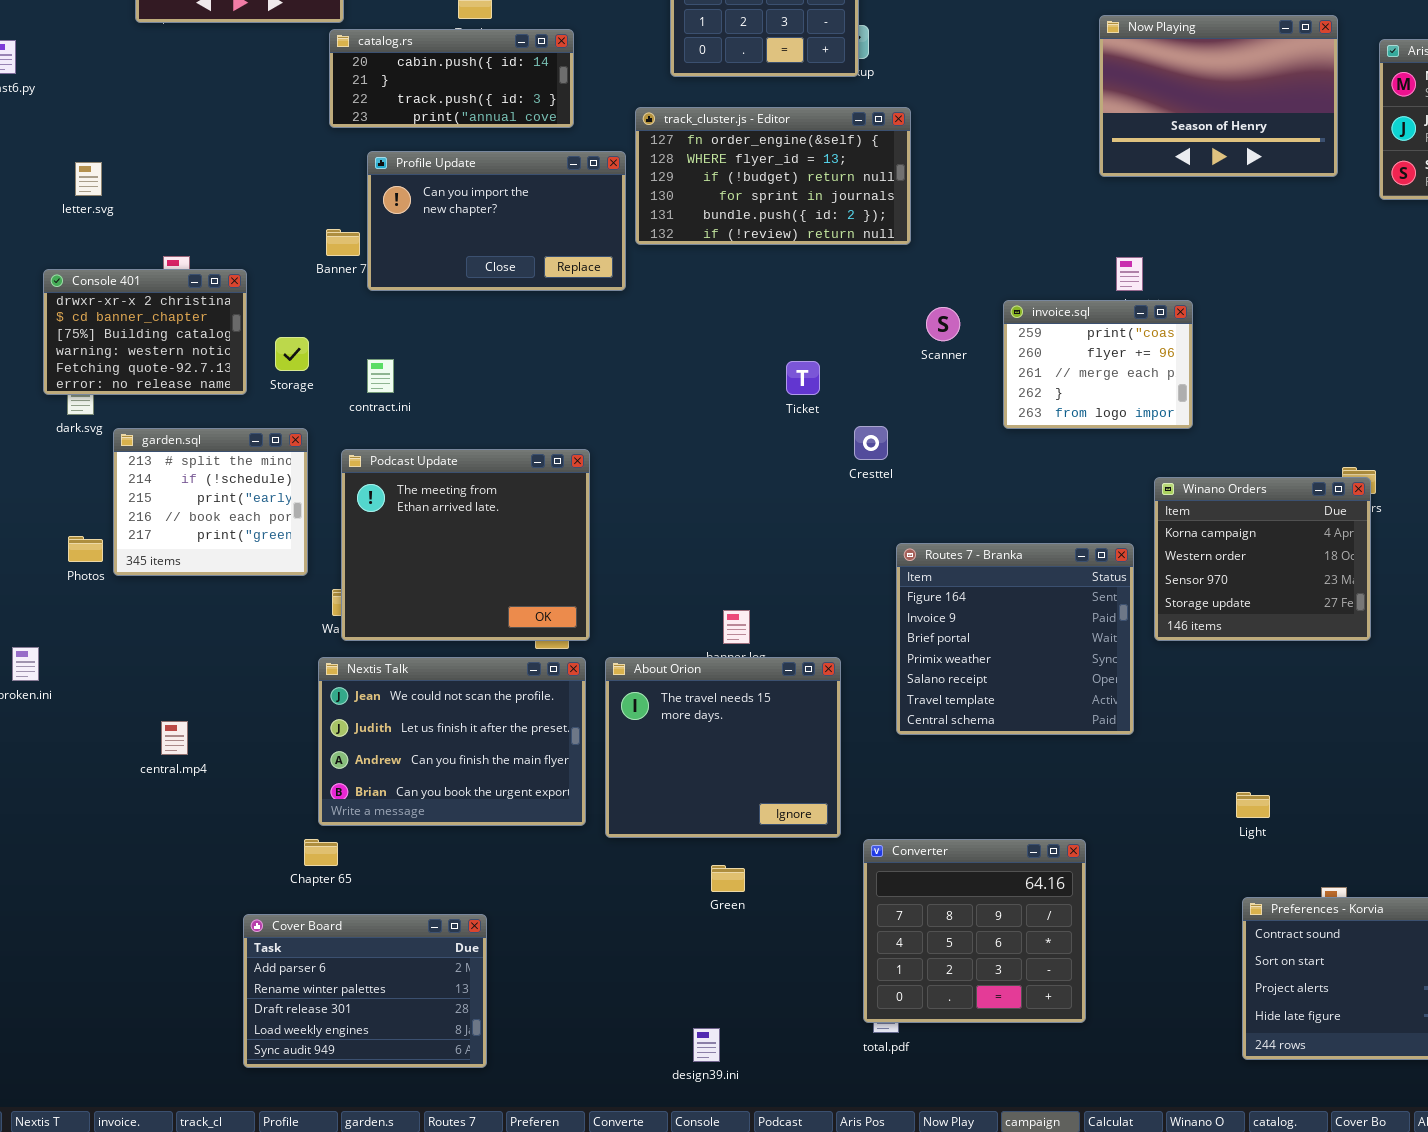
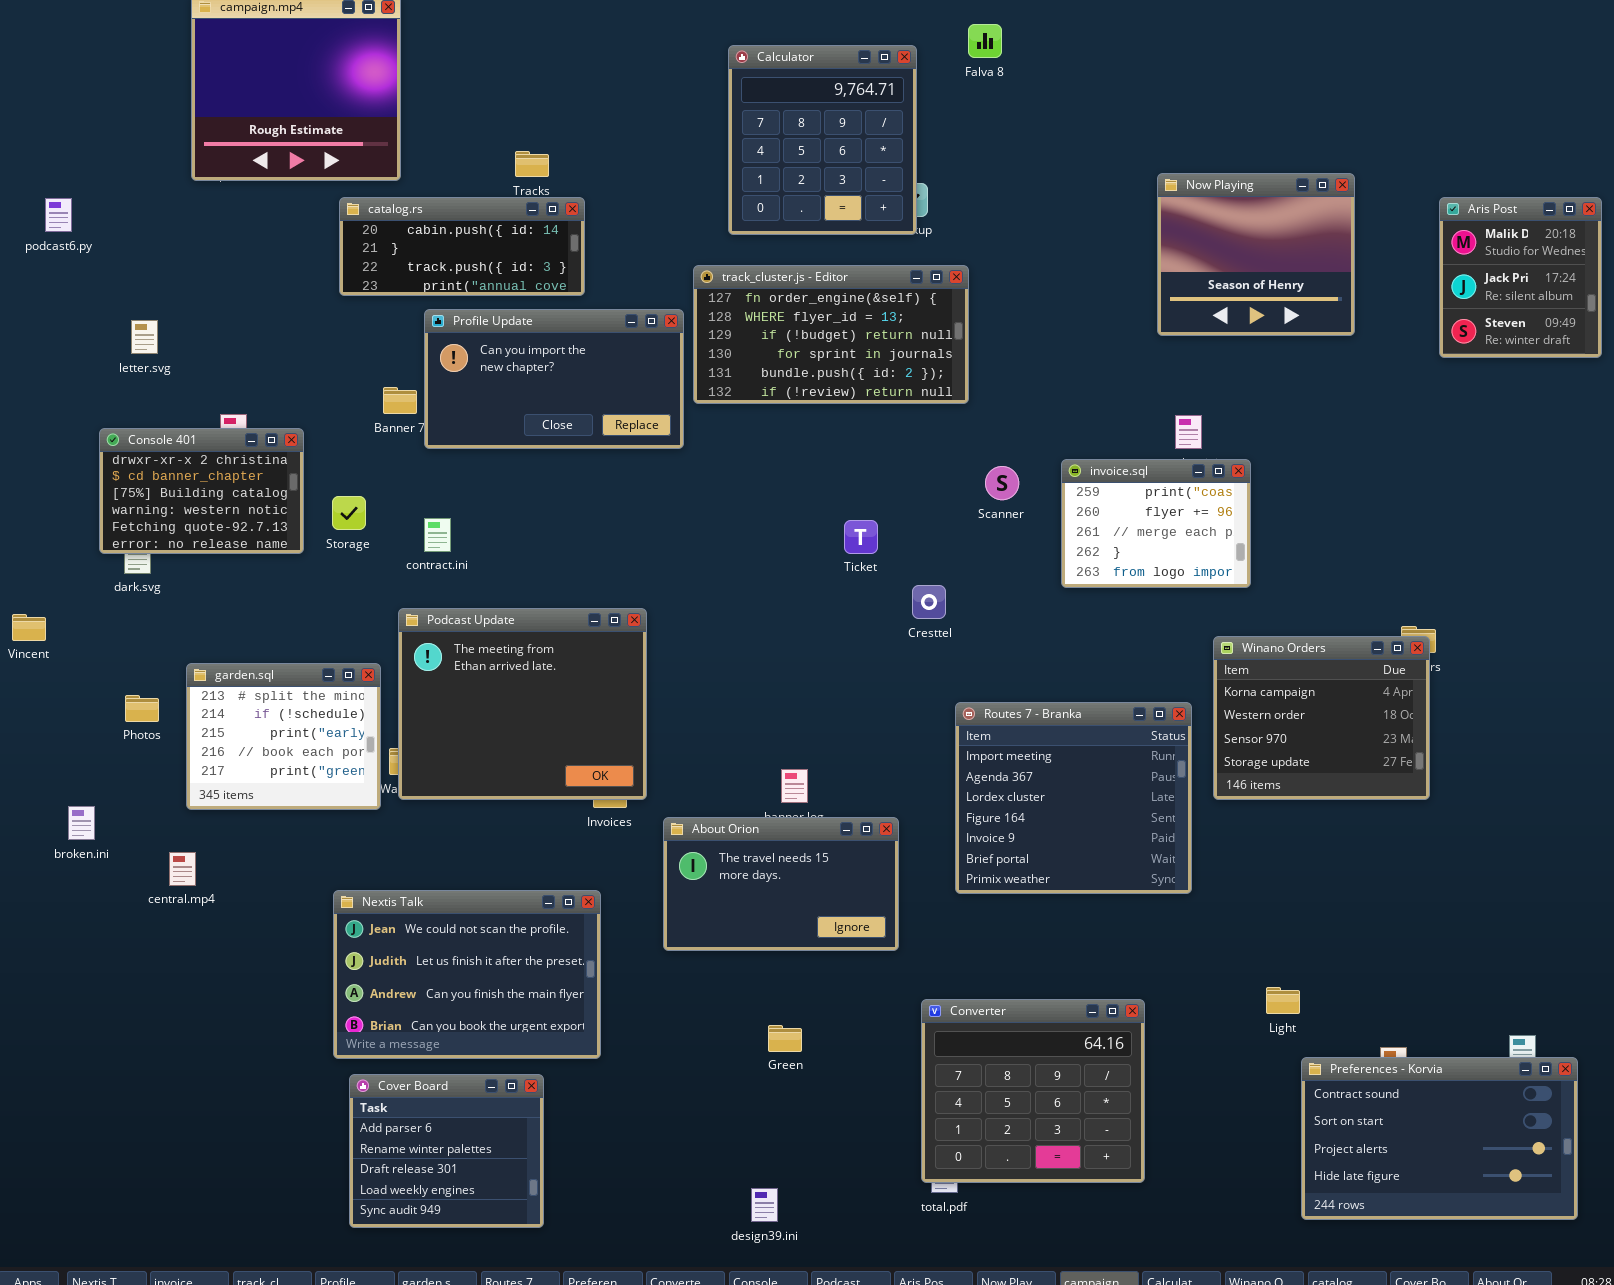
Now Playing: [1099,15,1338,177] -> [1157,173,1355,336], resized
catalog.rs: [329,29,574,128] -> [339,197,585,296], moved
garden.sql: [113,428,308,576] -> [186,663,381,810], moved
Routes 7 - Branka: [896,543,1134,735] -> [955,702,1192,894], scrolled up 3 rows
Nextis Talk: [318,657,586,826] -> [333,890,601,1059], moved
About Orion: [605,657,841,838] -> [663,817,899,951], resized
central.mp4: [161,721,188,755] -> [169,852,196,886], moved
Light: [1236,792,1270,818] -> [1266,987,1300,1014], moved
Cover Board: [243,914,487,1068] -> [349,1074,544,1228], resized

